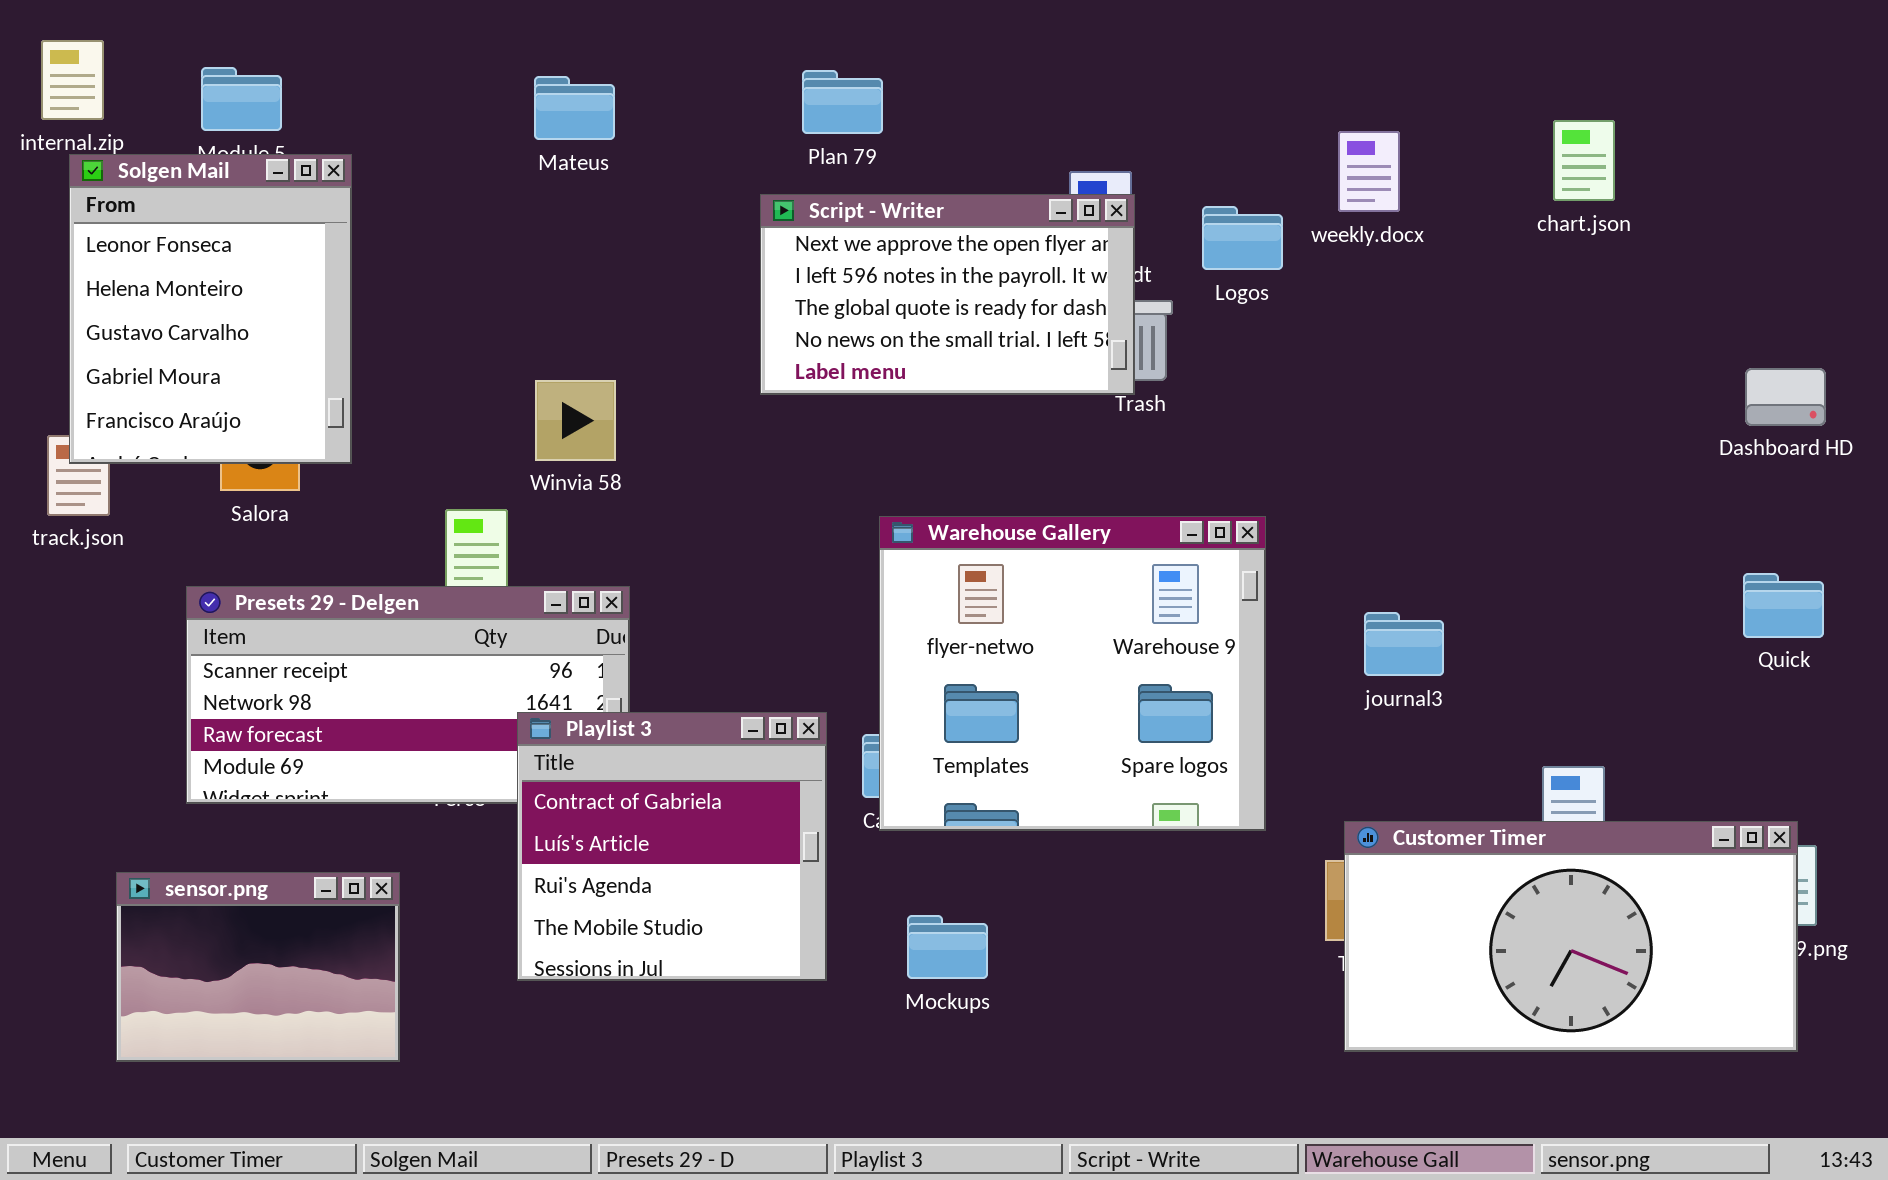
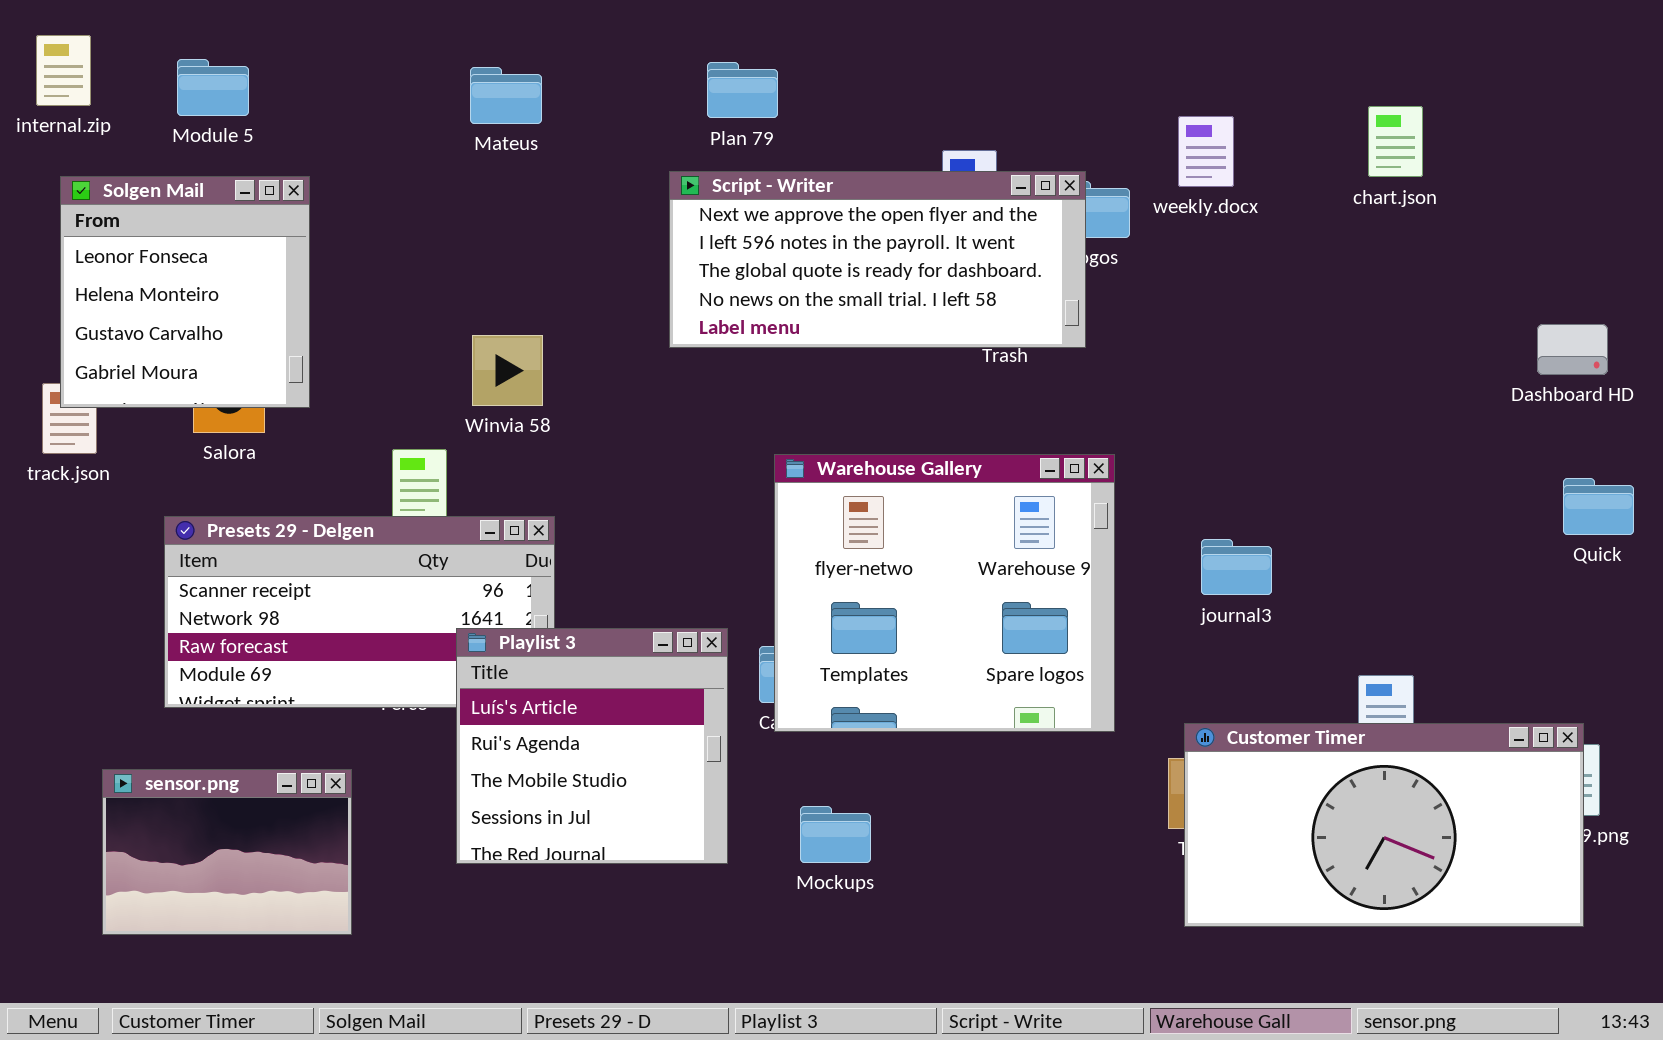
Solgen Mail: [69,154,352,464] -> [60,176,310,408], resized
Script - Writer: [760,194,1135,395] -> [669,171,1086,348], resized
Quick: [1743,573,1824,638] -> [1563,478,1634,535], moved
Playlist 3: [517,712,827,981] -> [456,628,728,864], scrolled down 1 row

